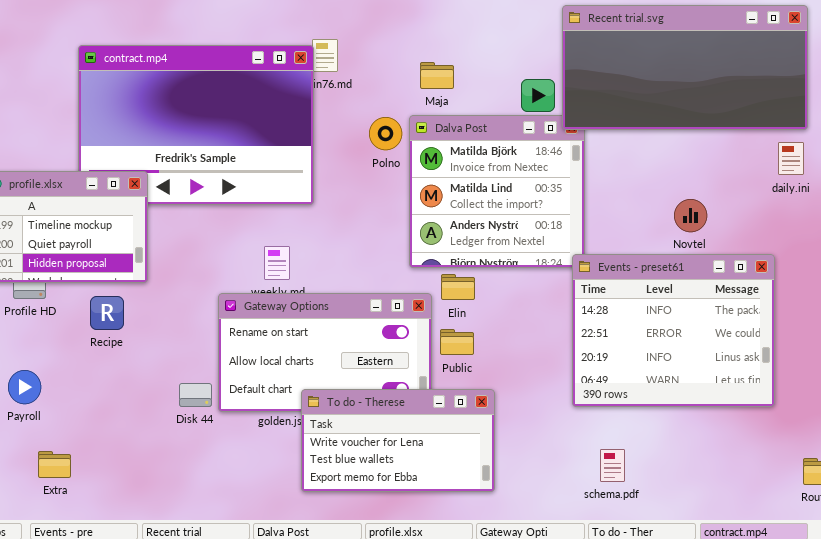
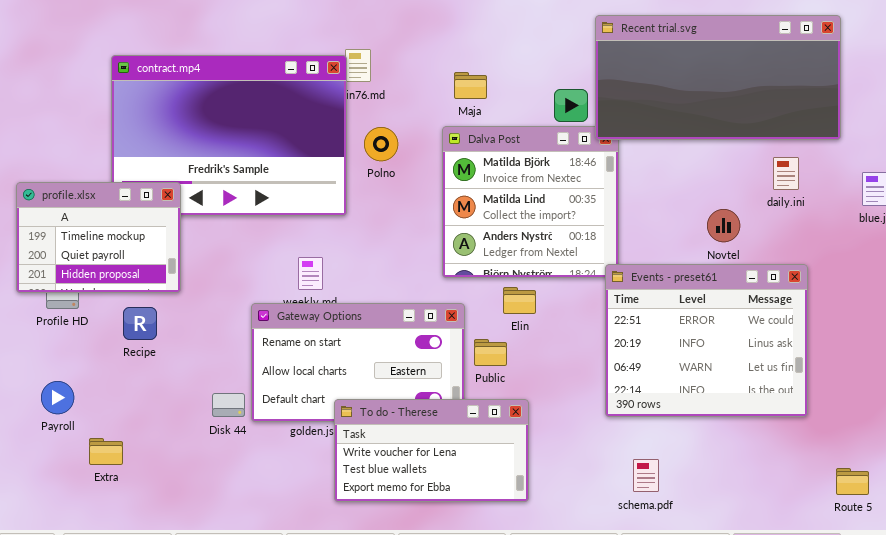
Polno: [369,117,402,150] -> [364,127,398,161], moved
daily.ini: [778,142,804,175] -> [773,157,799,190], moved
Events - preset61: [572,254,775,407] -> [605,264,808,417], scrolled down 1 row
Elin: [441,274,475,300] -> [503,287,536,314], moved
Extra: [38,451,71,478] -> [89,438,123,465], moved

